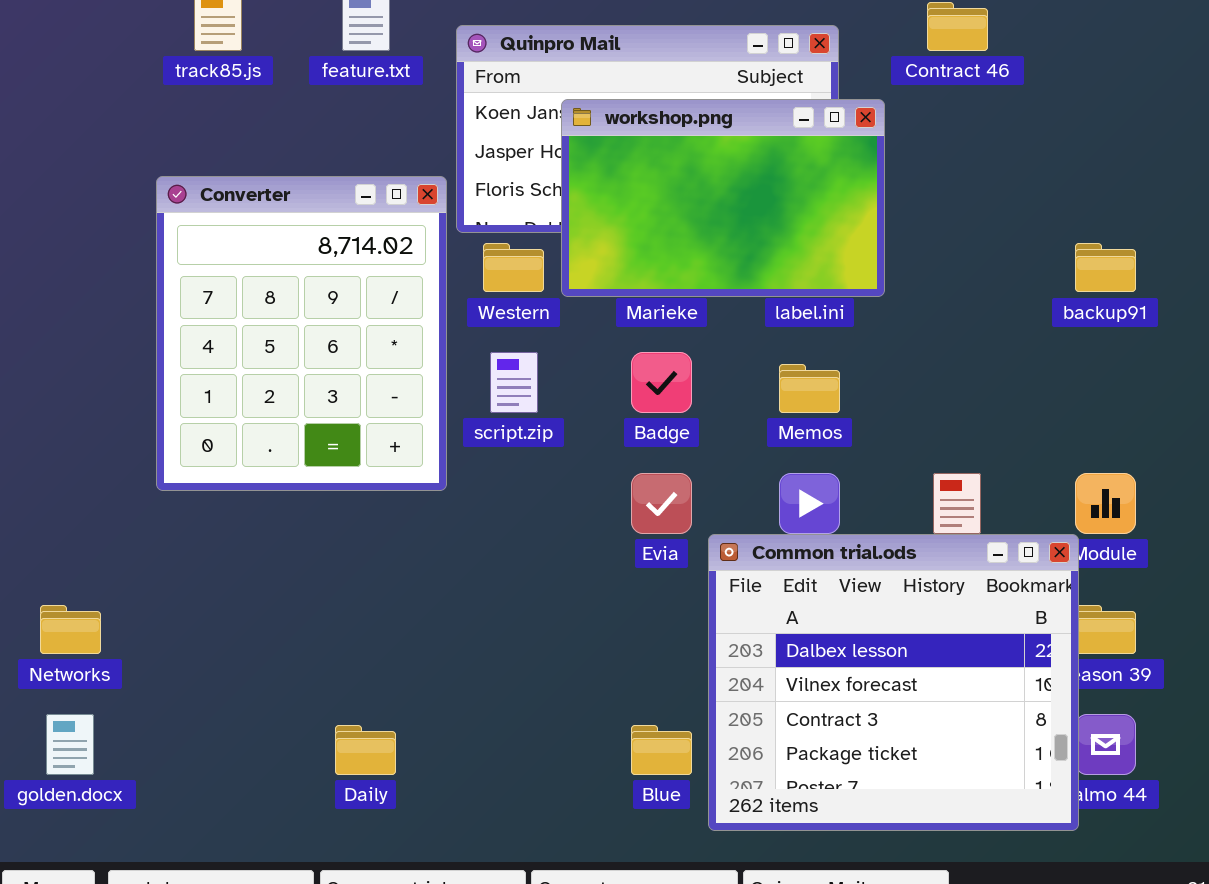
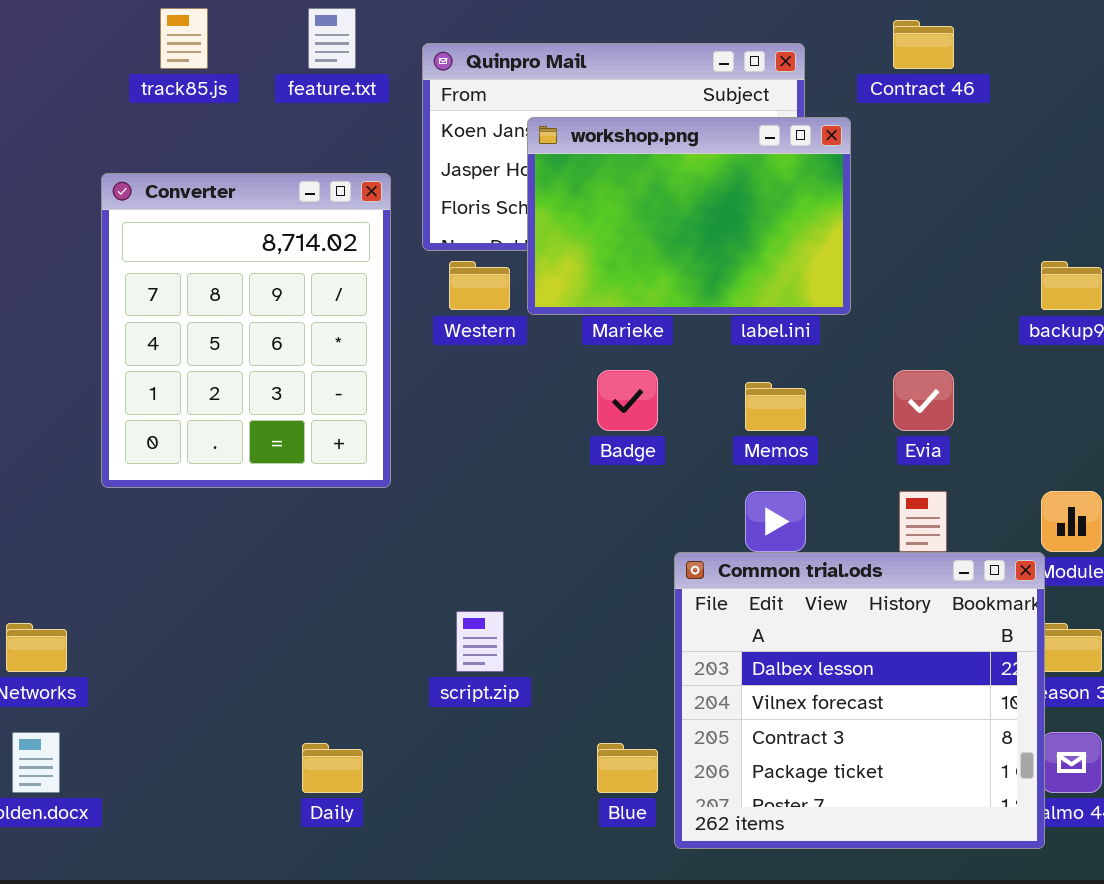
Converter: [156,176,447,491] -> [101,173,391,488], moved
script.zip: [490,352,538,413] -> [456,611,504,672], moved
Evia: [631,473,692,534] -> [893,370,954,431], moved

